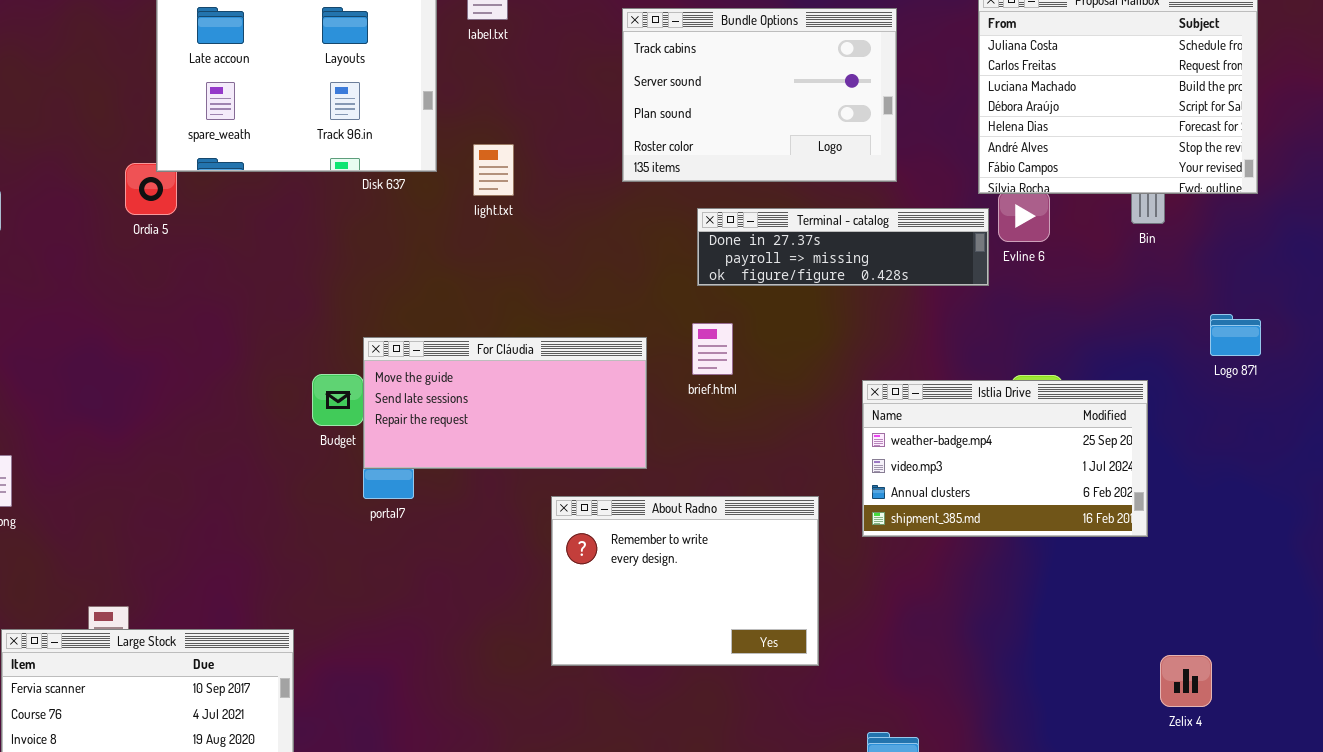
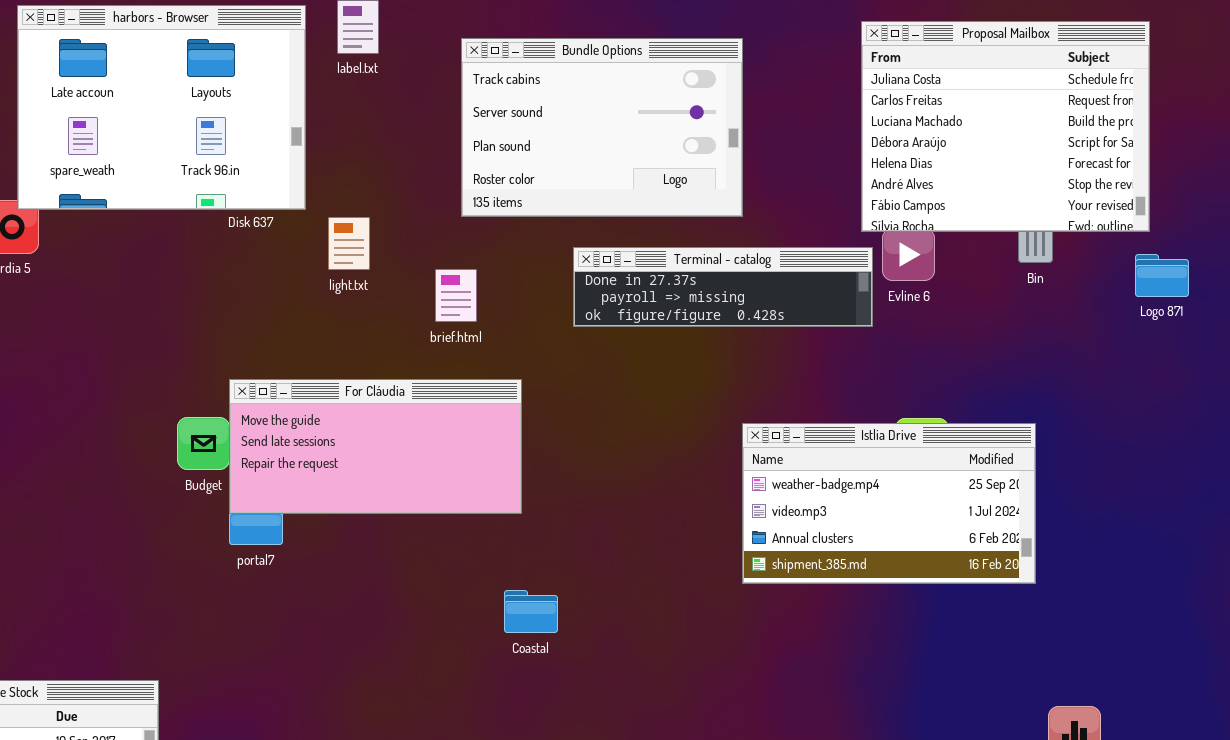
Bundle Options: [622,8,897,182] -> [461,38,743,217], moved
light.txt: [473,144,514,196] -> [328,217,370,270], moved
Logo 871: [1210,314,1261,356] -> [1135,254,1189,297], moved
brief.html: [692,323,733,375] -> [435,269,477,322], moved
About Radno: [551,496,819,666] -> none, closed

